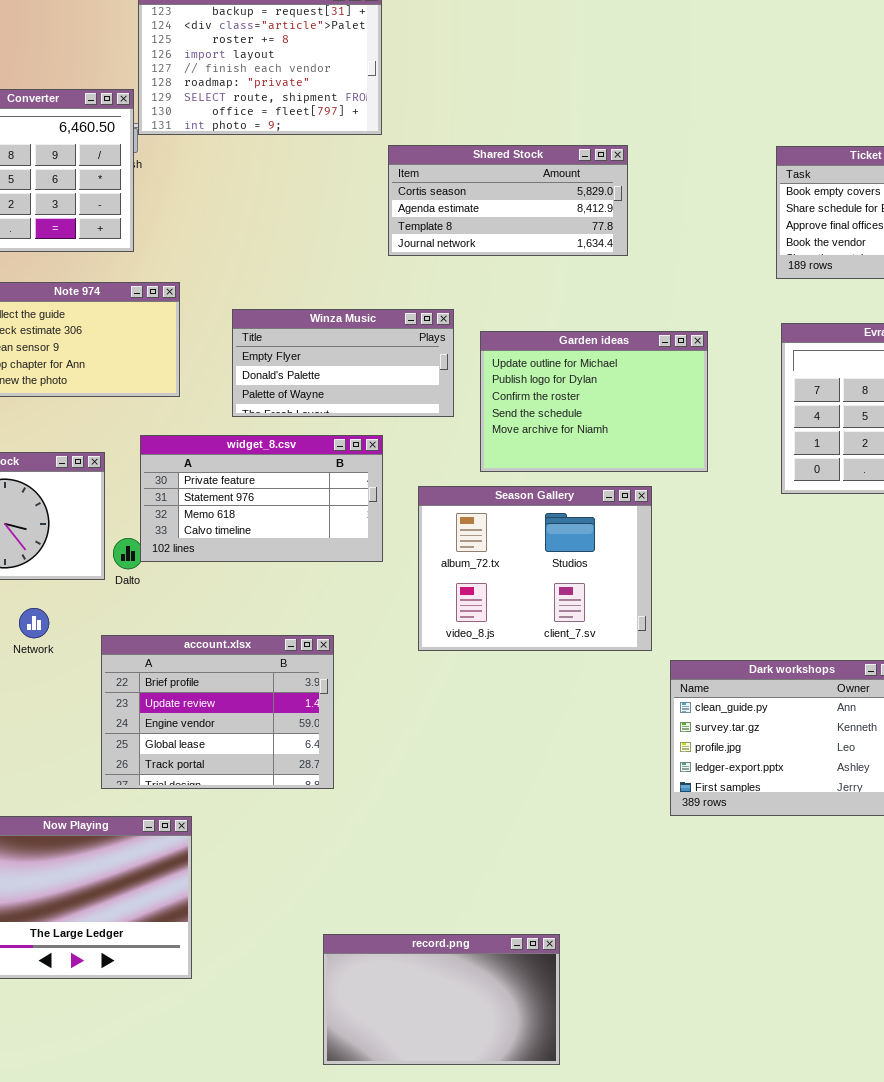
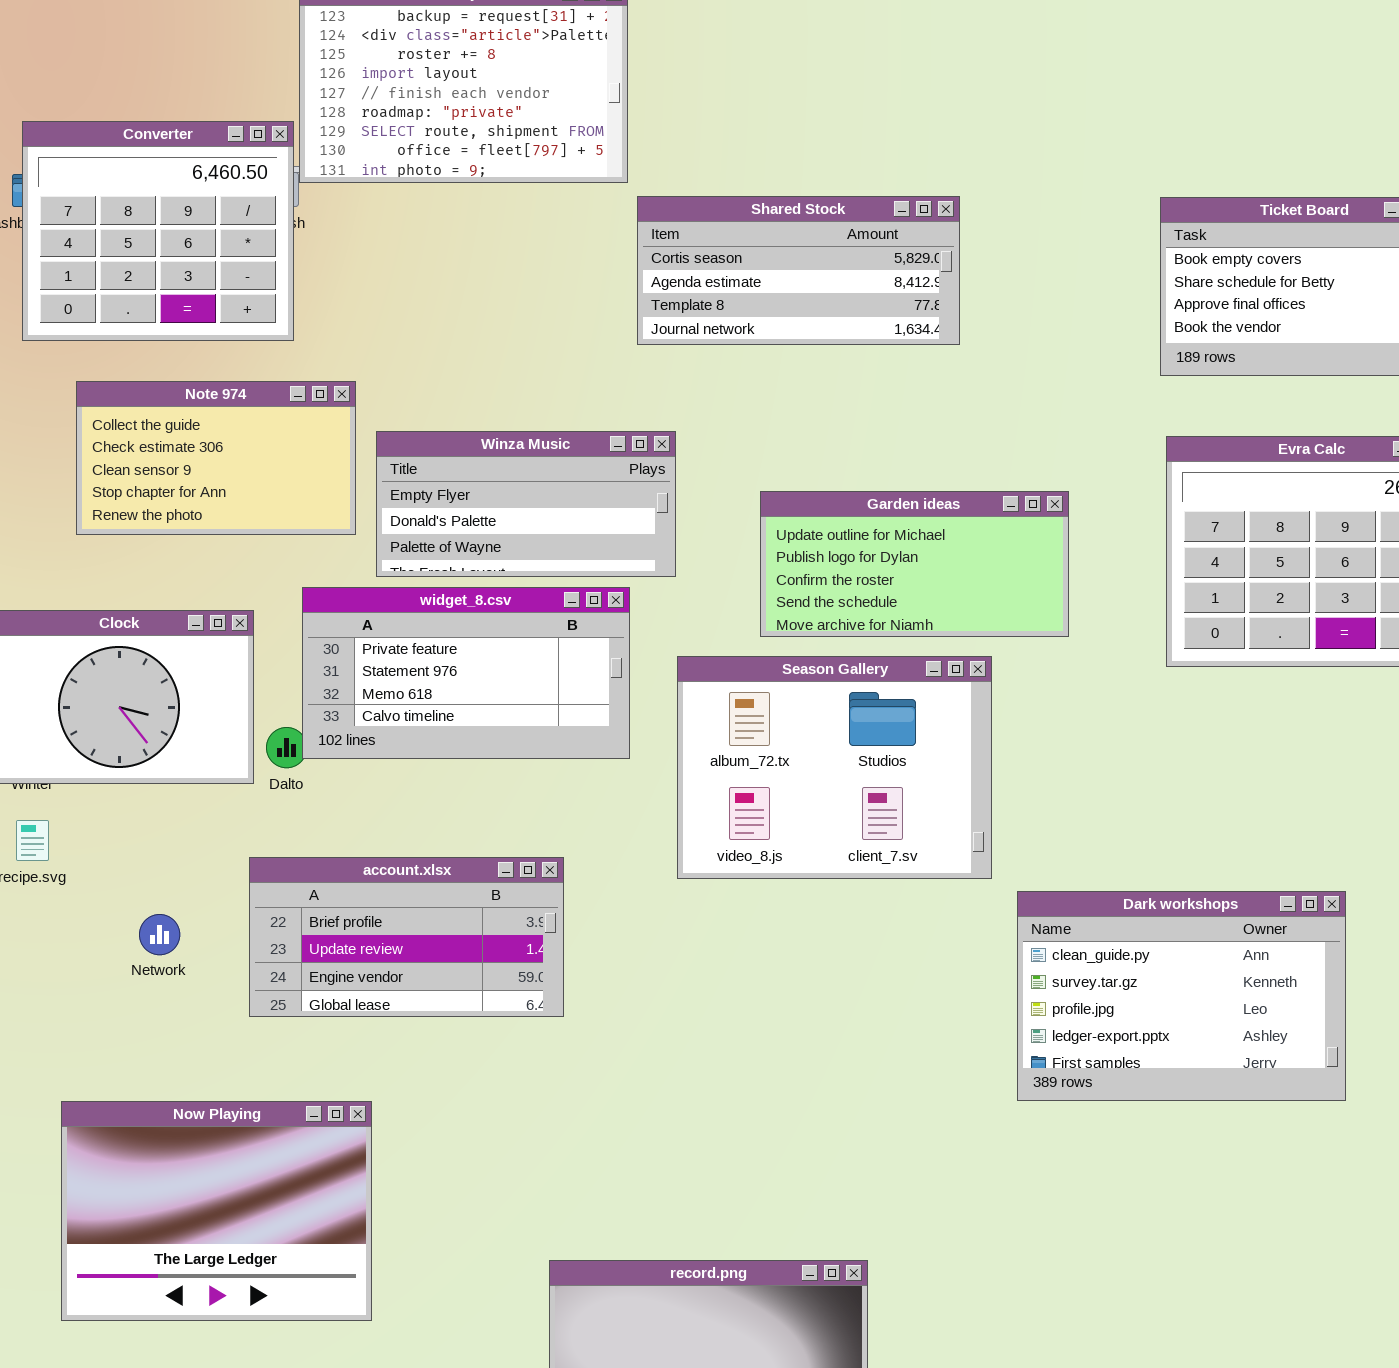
Winza Music: [232,309,454,417] -> [376,431,676,577], moved
Garden ideas: [480,331,708,472] -> [760,491,1069,637], resized
Network: [19,608,49,638] -> [139,914,180,955], moved
account.xlsx: [101,635,334,789] -> [249,857,564,1017], resized

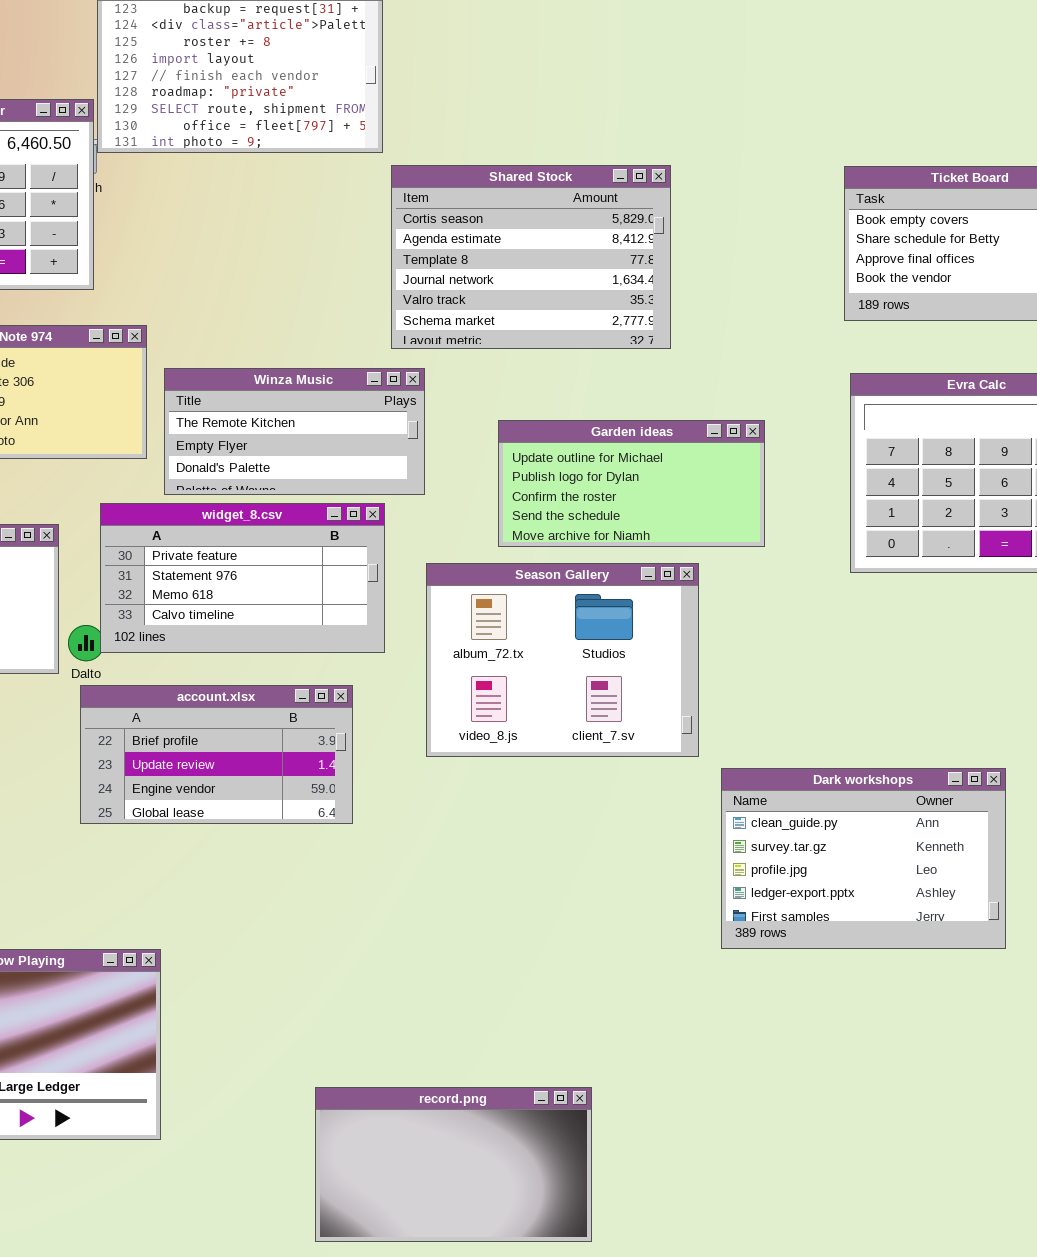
Shared Stock: [637,196,960,345] -> [391,165,671,349], resized
Winza Music: [376,431,676,577] -> [164,368,425,495], scrolled up 1 row
account.xlsx: [249,857,564,1017] -> [80,685,353,824], moved

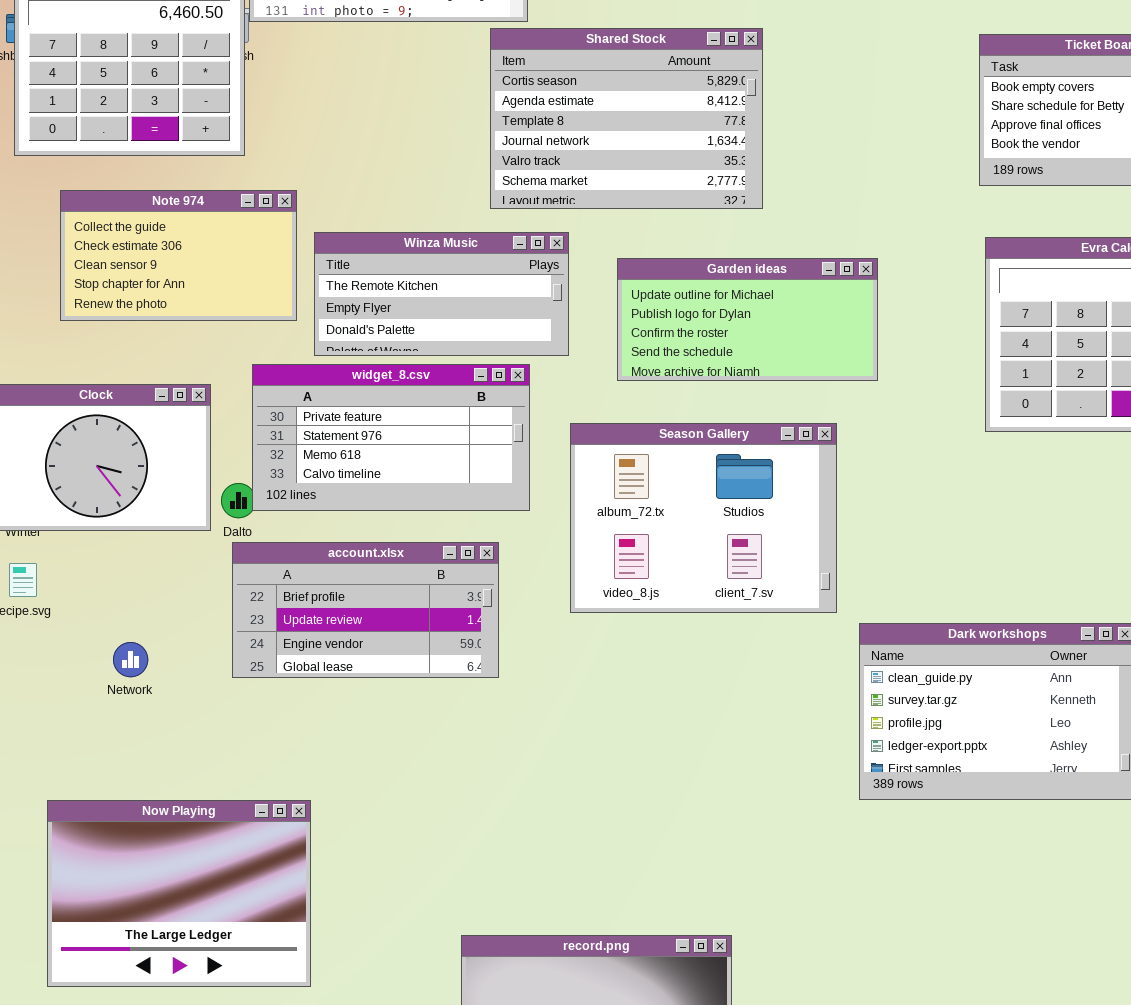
Shared Stock: [391,165,671,349] -> [490,28,763,209], moved
Garden ideas: [498,420,765,547] -> [617,258,878,381], moved

